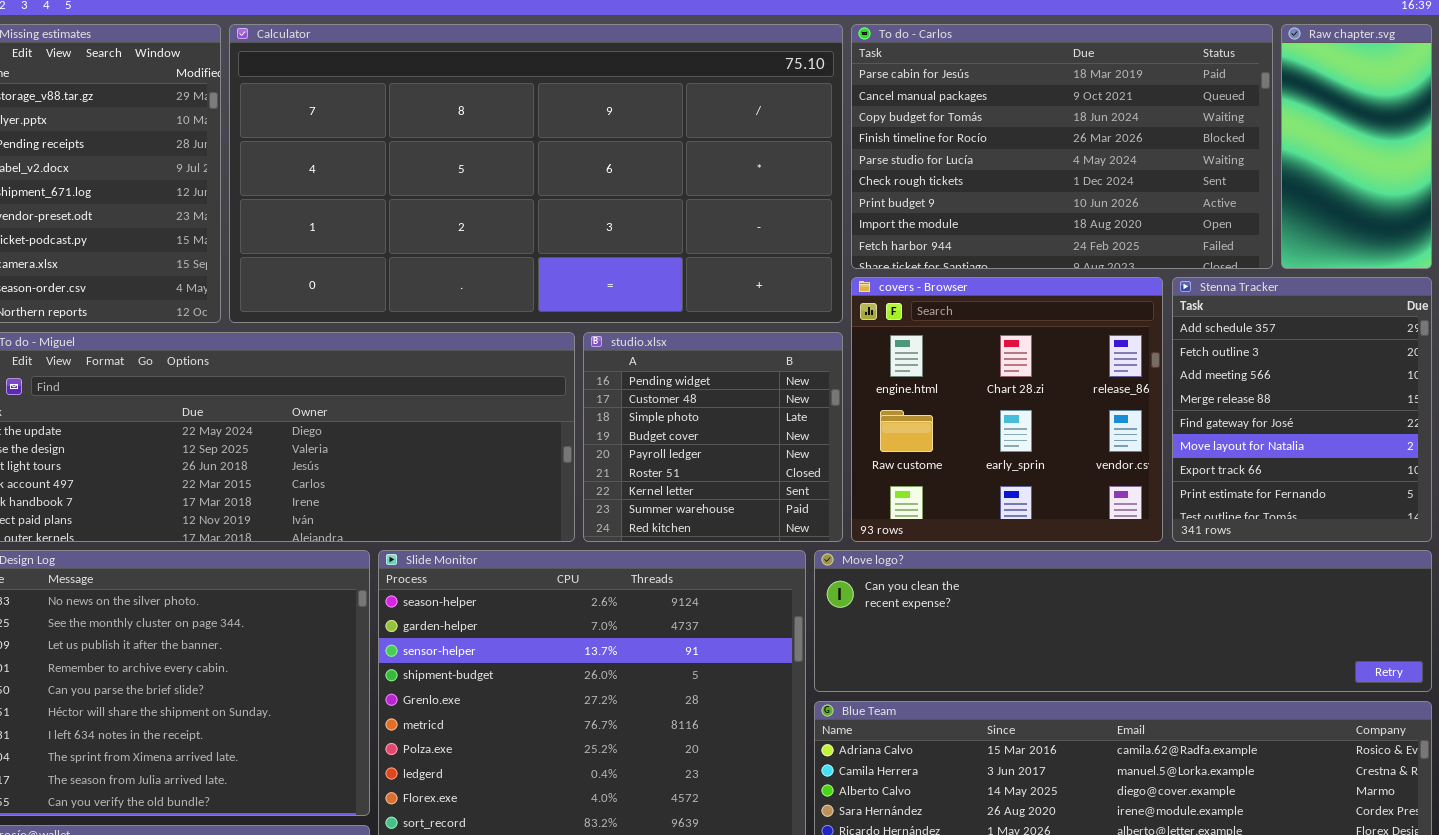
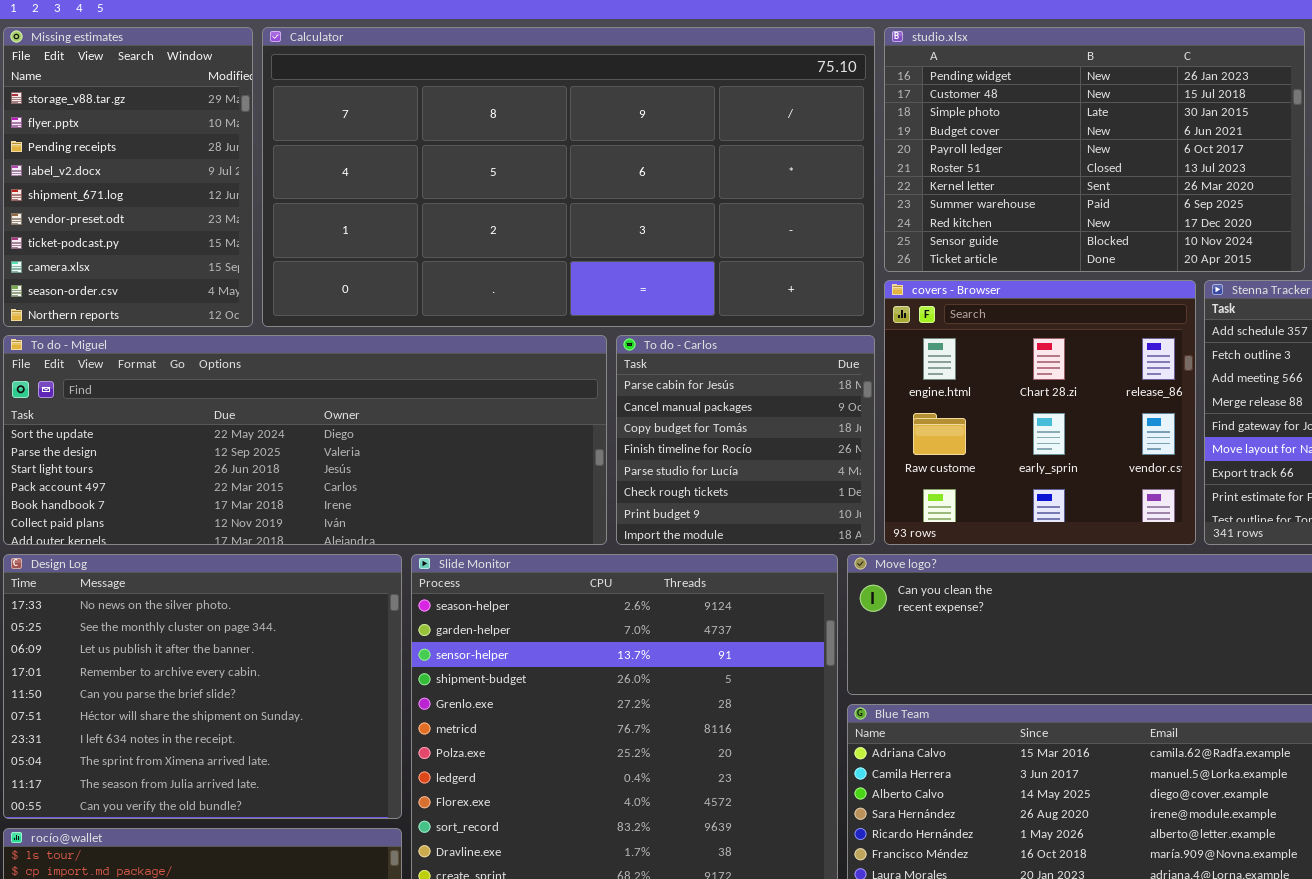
To do - Carlos: [851,24,1273,269] -> [616,335,875,545], moved, resized
studio.xlsx: [583,332,843,542] -> [884,27,1305,272], moved, resized

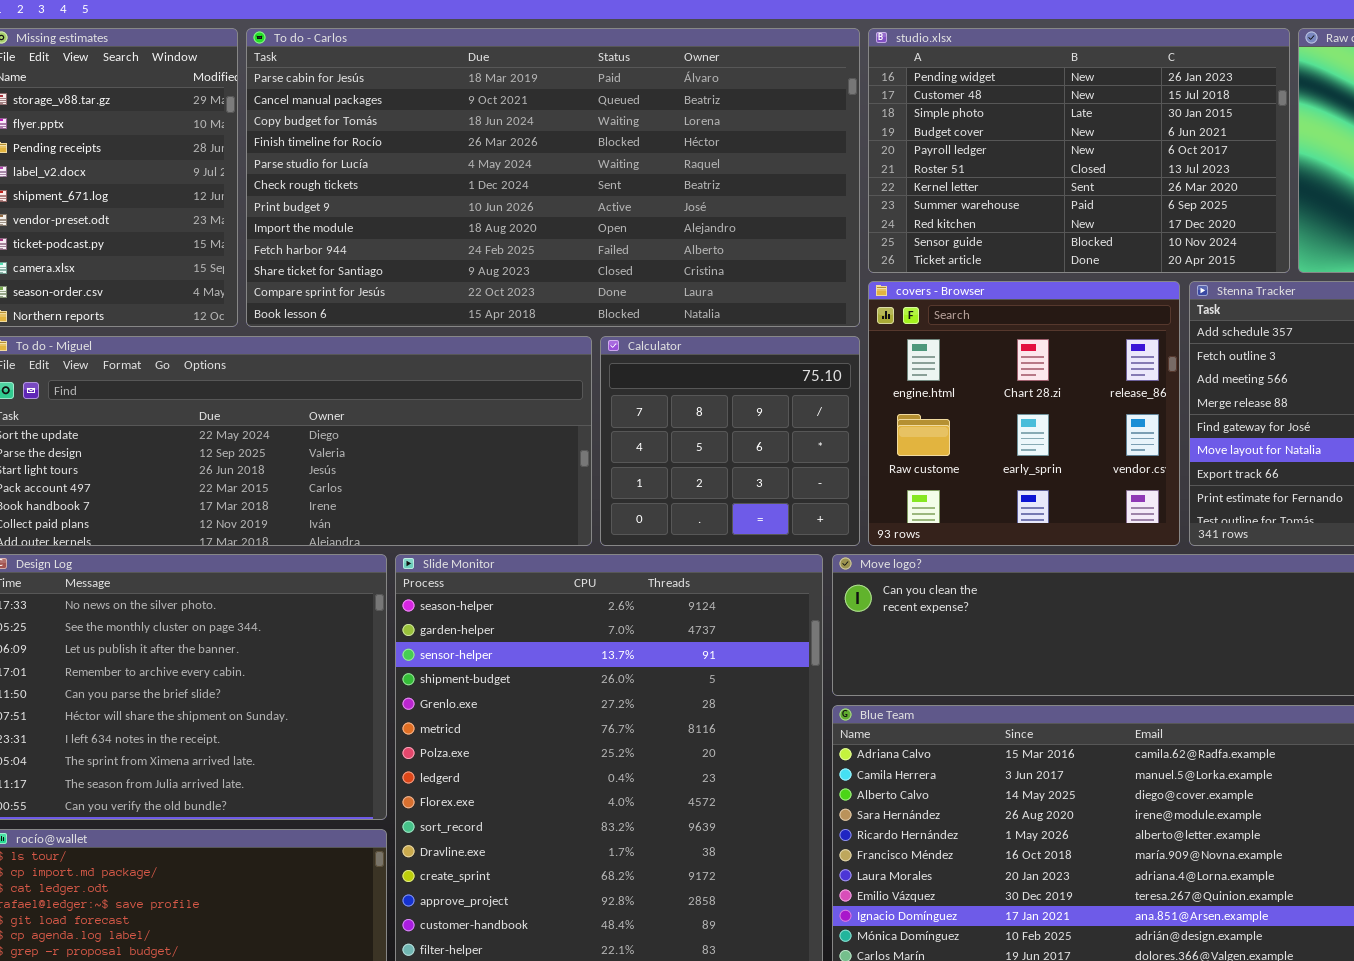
Calculator: [262,27,875,327] -> [600,336,860,546], moved, resized
To do - Carlos: [616,335,875,545] -> [246,28,860,327], moved, resized

